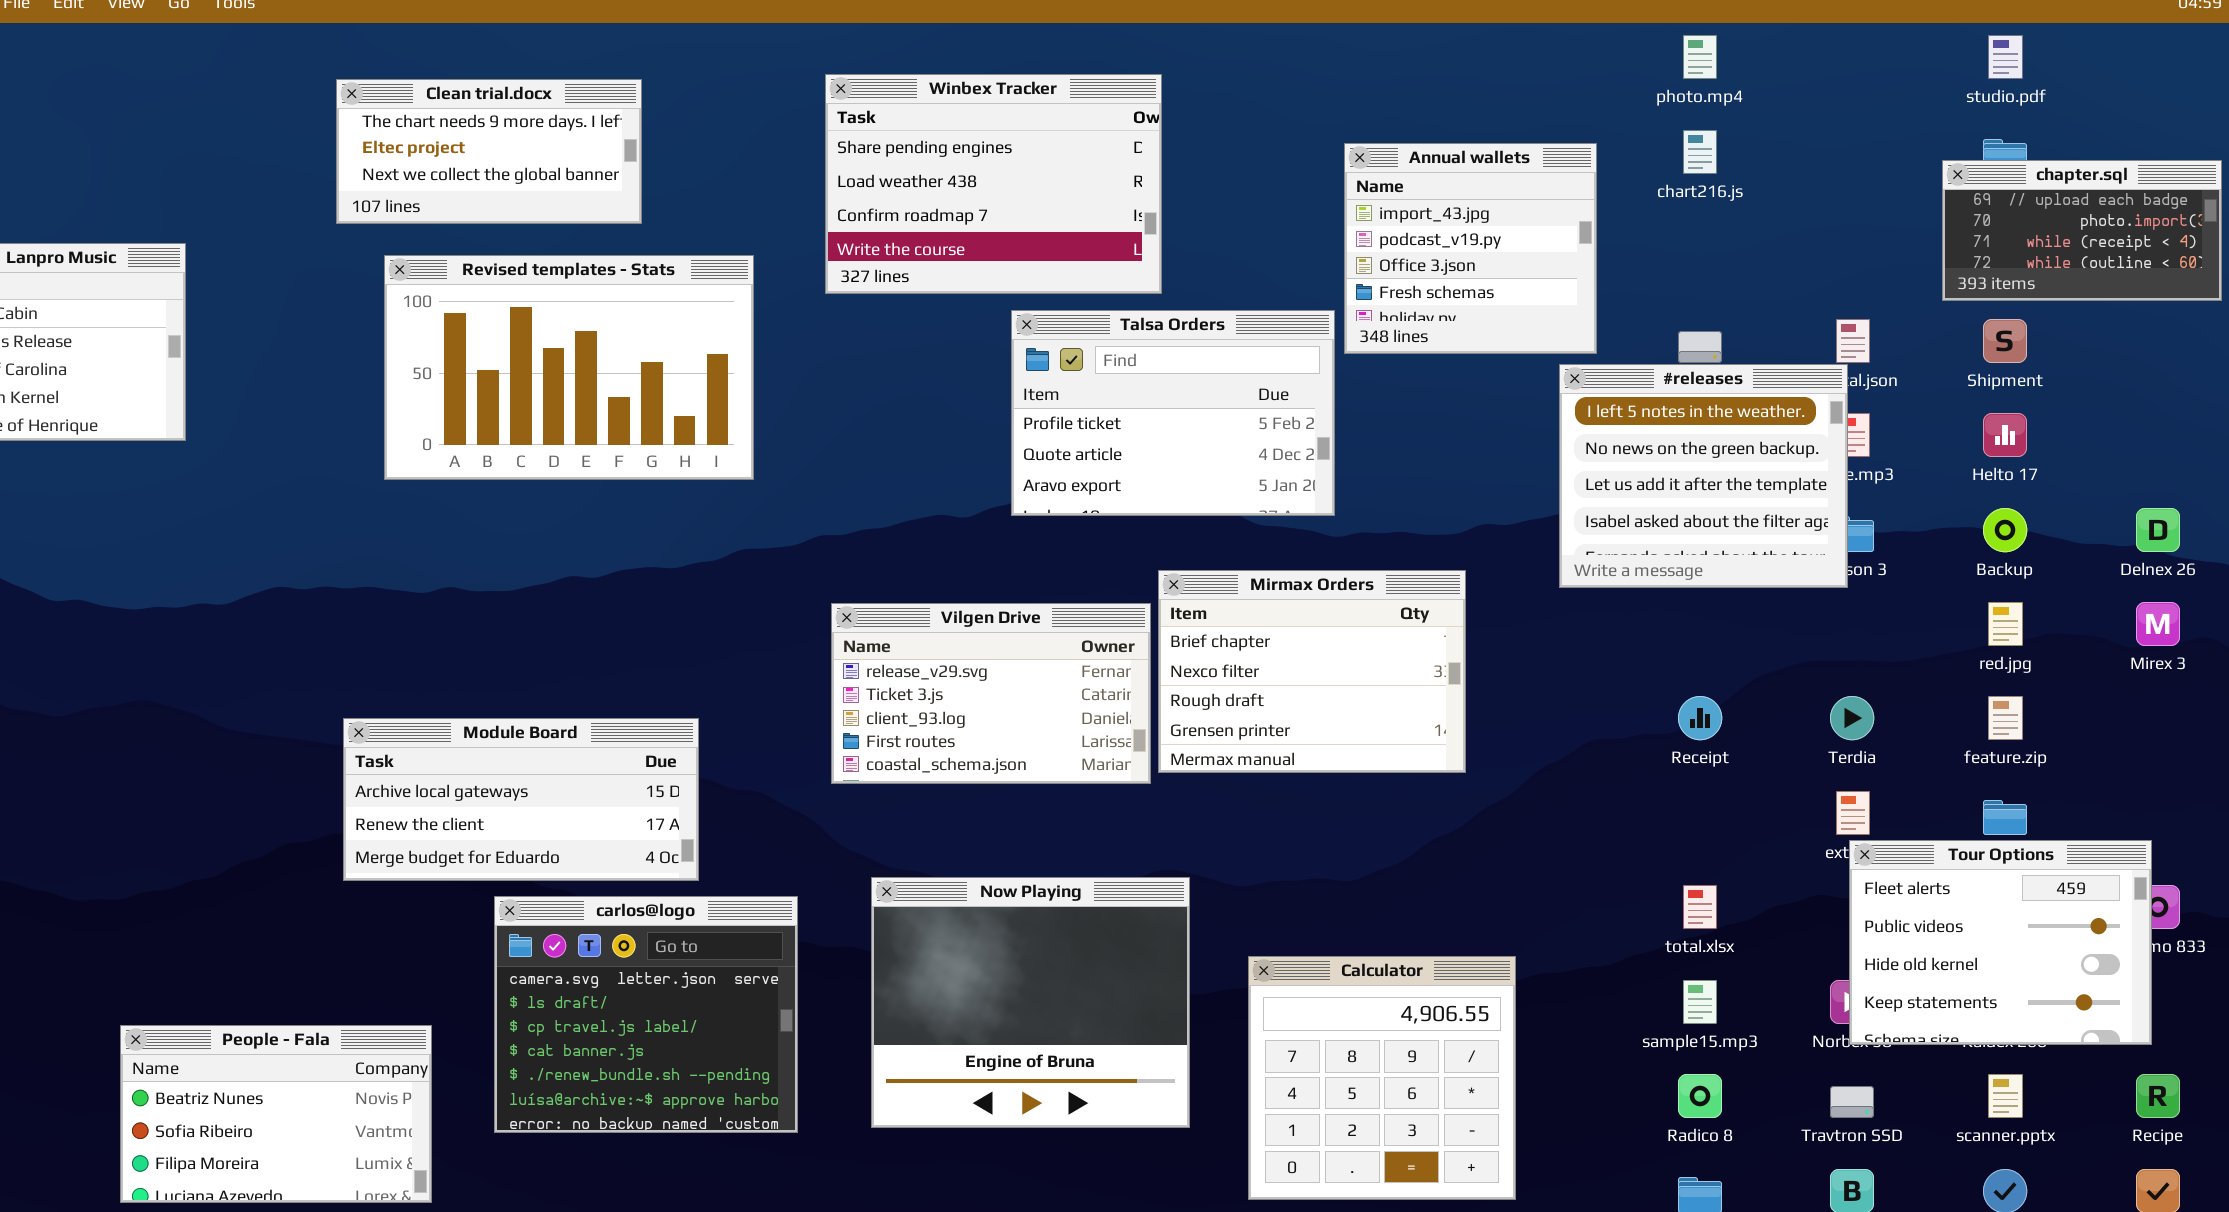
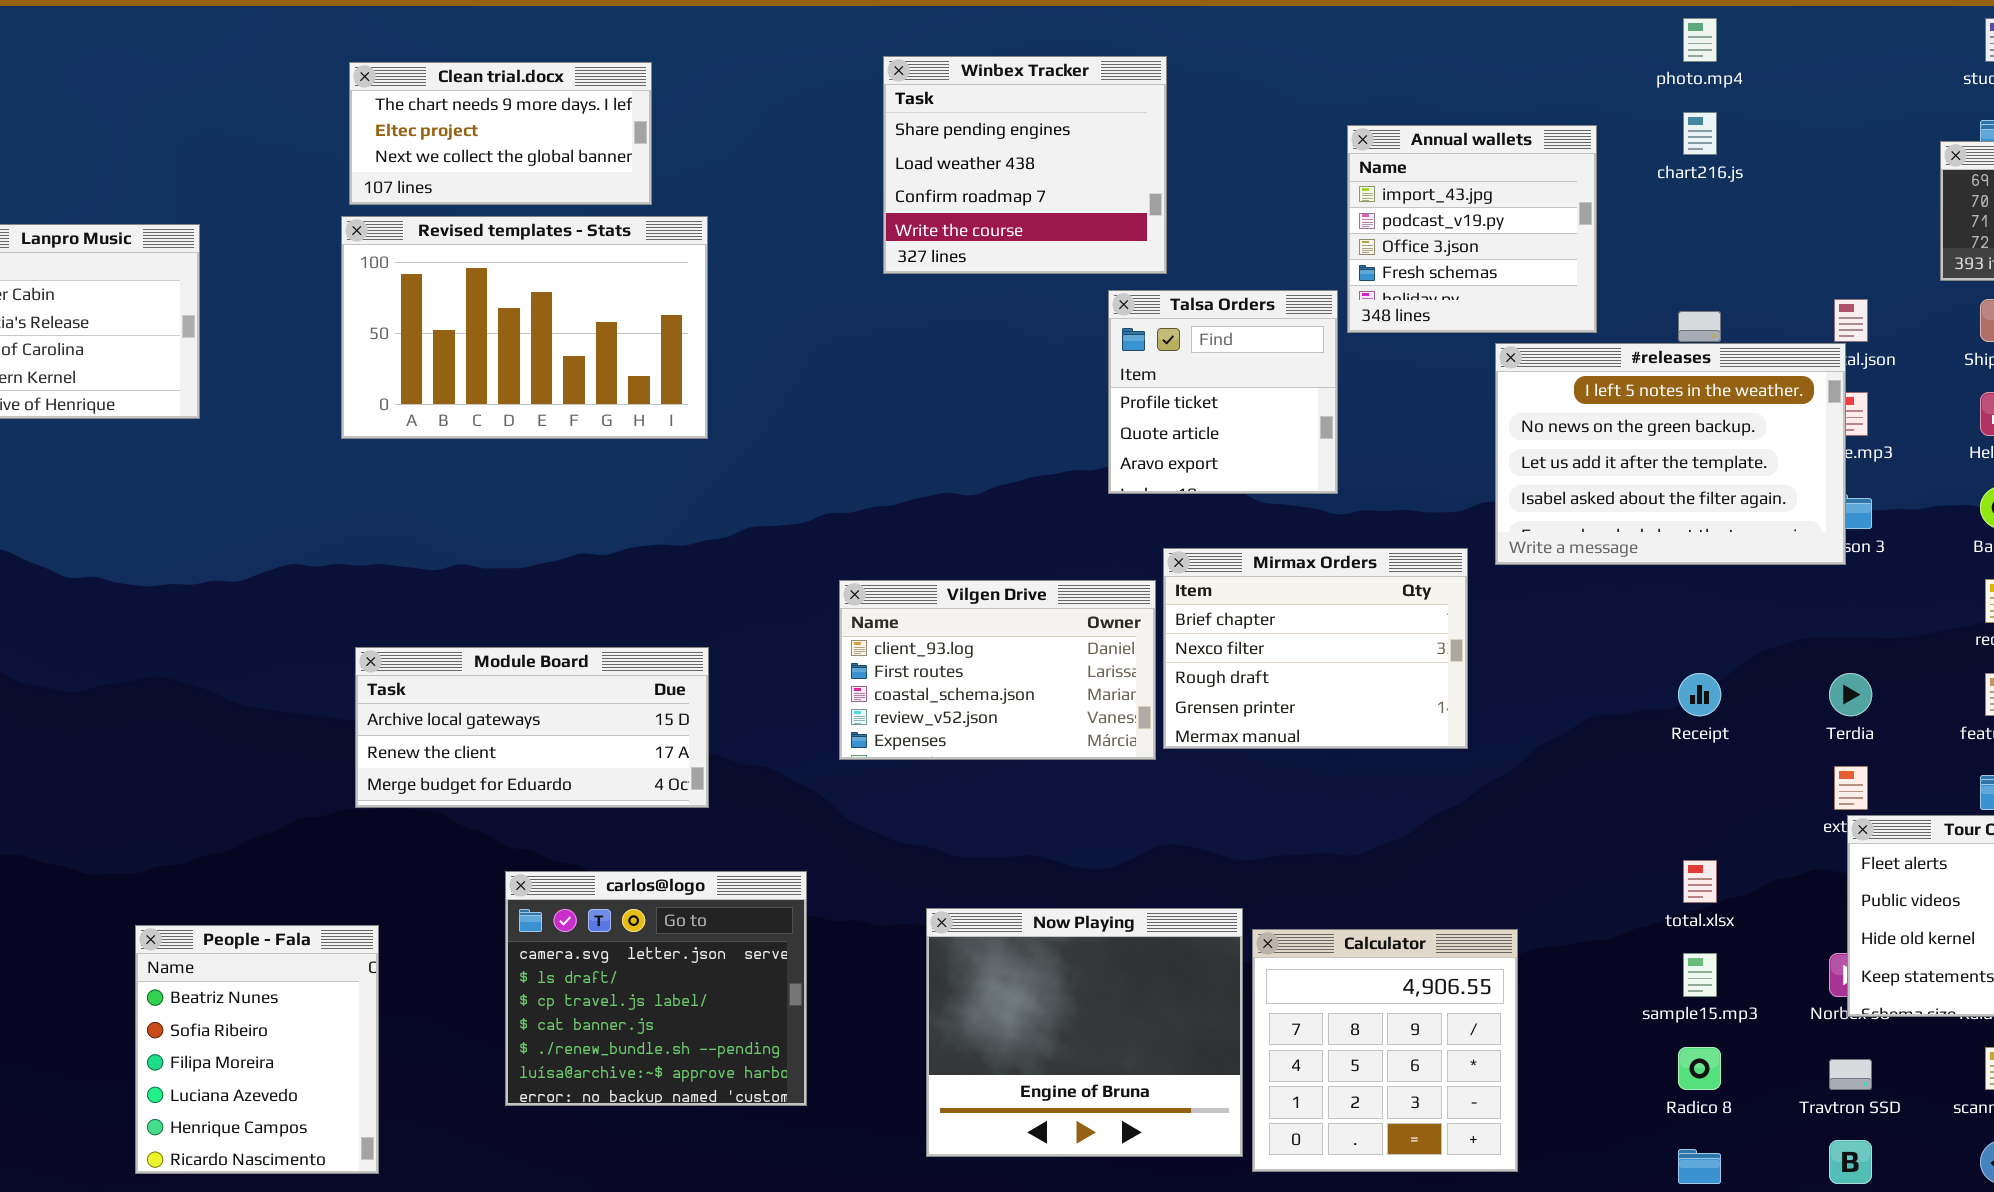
Winbex Tracker: [825,74,1162,294] -> [883,56,1167,274], resized
Revised templates - Stats: [384,255,754,480] -> [341,216,708,439], moved
Talsa Orders: [1011,310,1335,516] -> [1108,290,1338,494], resized
#releases: [1559,364,1848,588] -> [1495,343,1846,565], resized
Vilgen Drive: [831,603,1151,784] -> [839,580,1156,760], scrolled down 2 rows
Module Board: [343,718,699,881] -> [355,647,709,808], moved
Now Playing: [871,877,1190,1128] -> [926,908,1243,1157], moved
People - Fala: [120,1025,432,1203] -> [135,925,379,1174], resized

